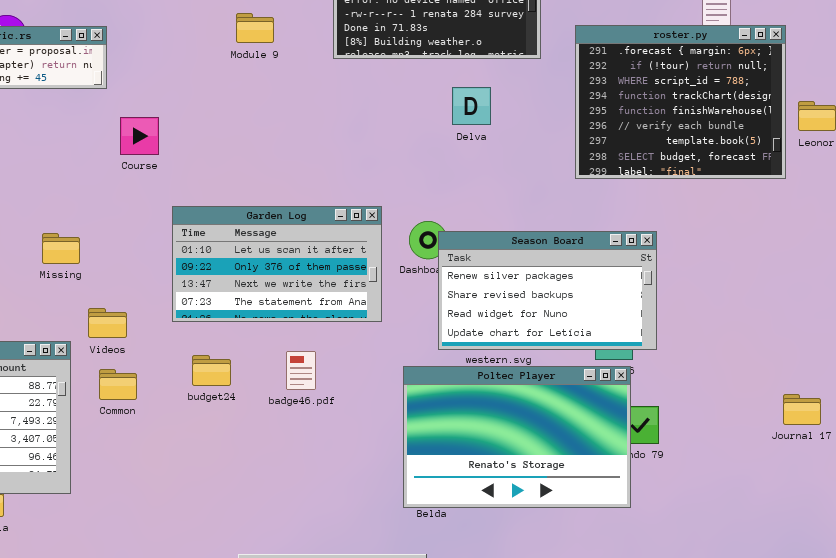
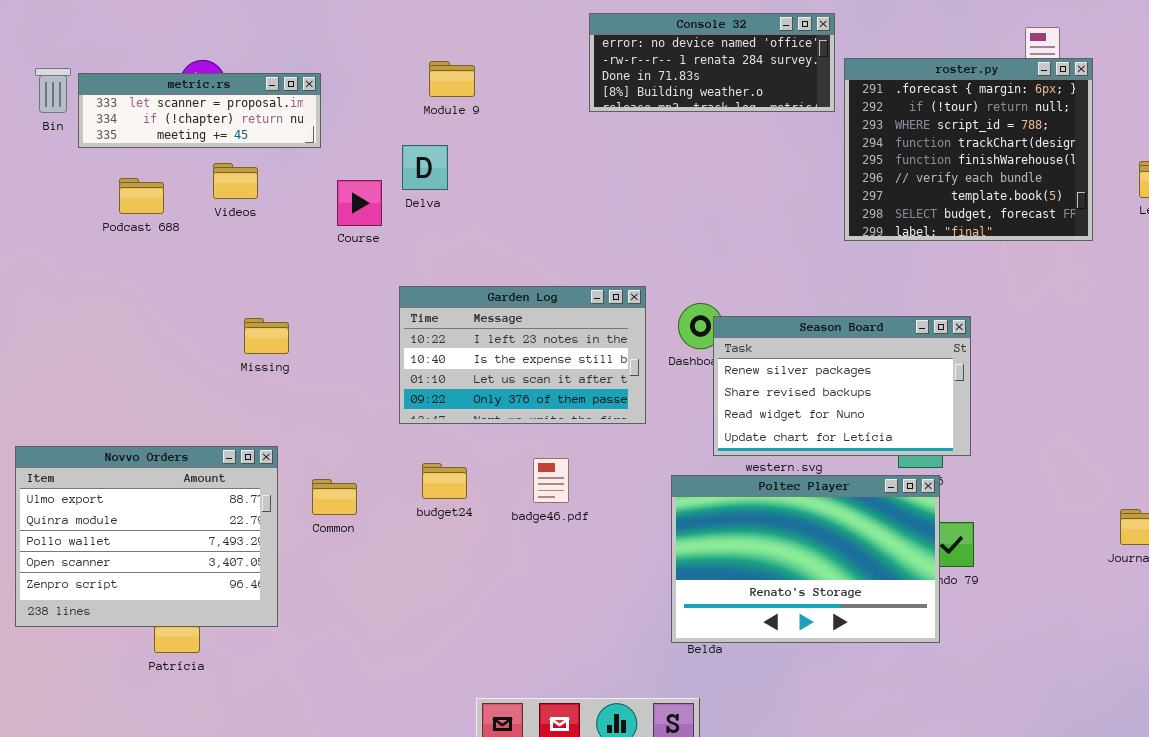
Module 9: [236,13,274,43] -> [429,61,475,97], moved
roster.py: [575,25,786,179] -> [844,58,1093,241], moved
Delva: [452,87,491,125] -> [402,145,448,190], moved
Garden Log: [172,206,382,322] -> [399,286,646,424], scrolled up 2 rows
Videos: [88,308,127,338] -> [213,163,258,199], moved

